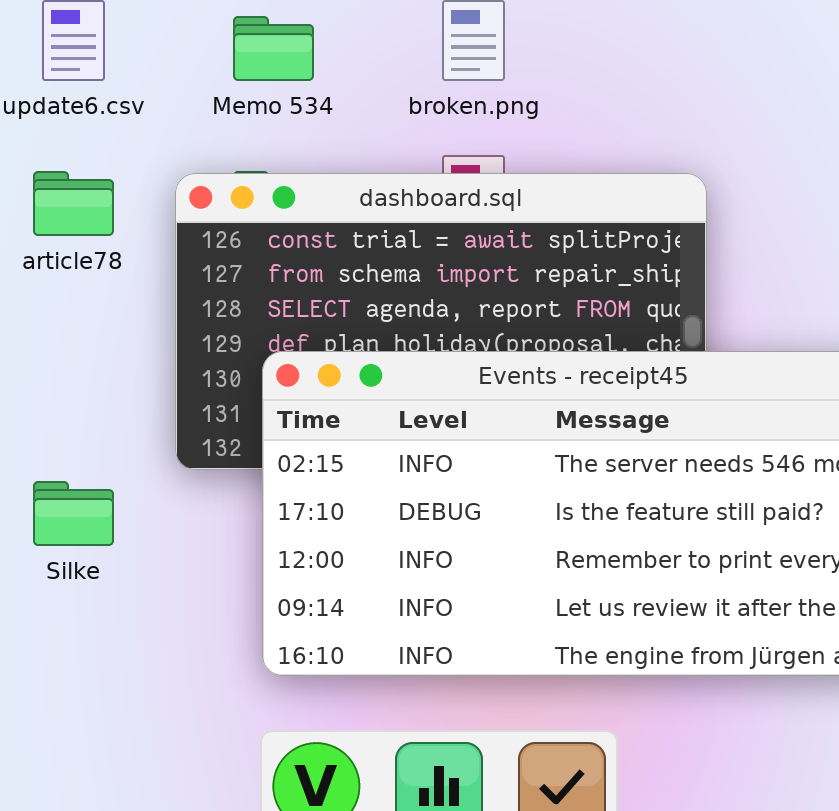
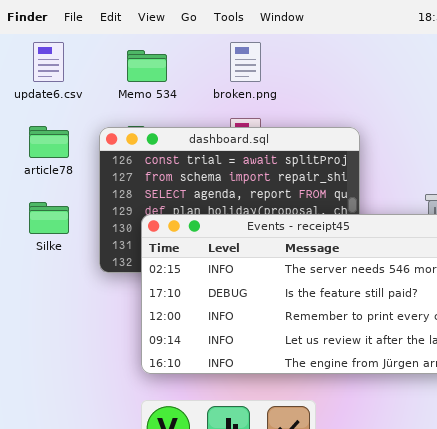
Silke: [33,481,114,546] -> [29,202,69,234], moved

